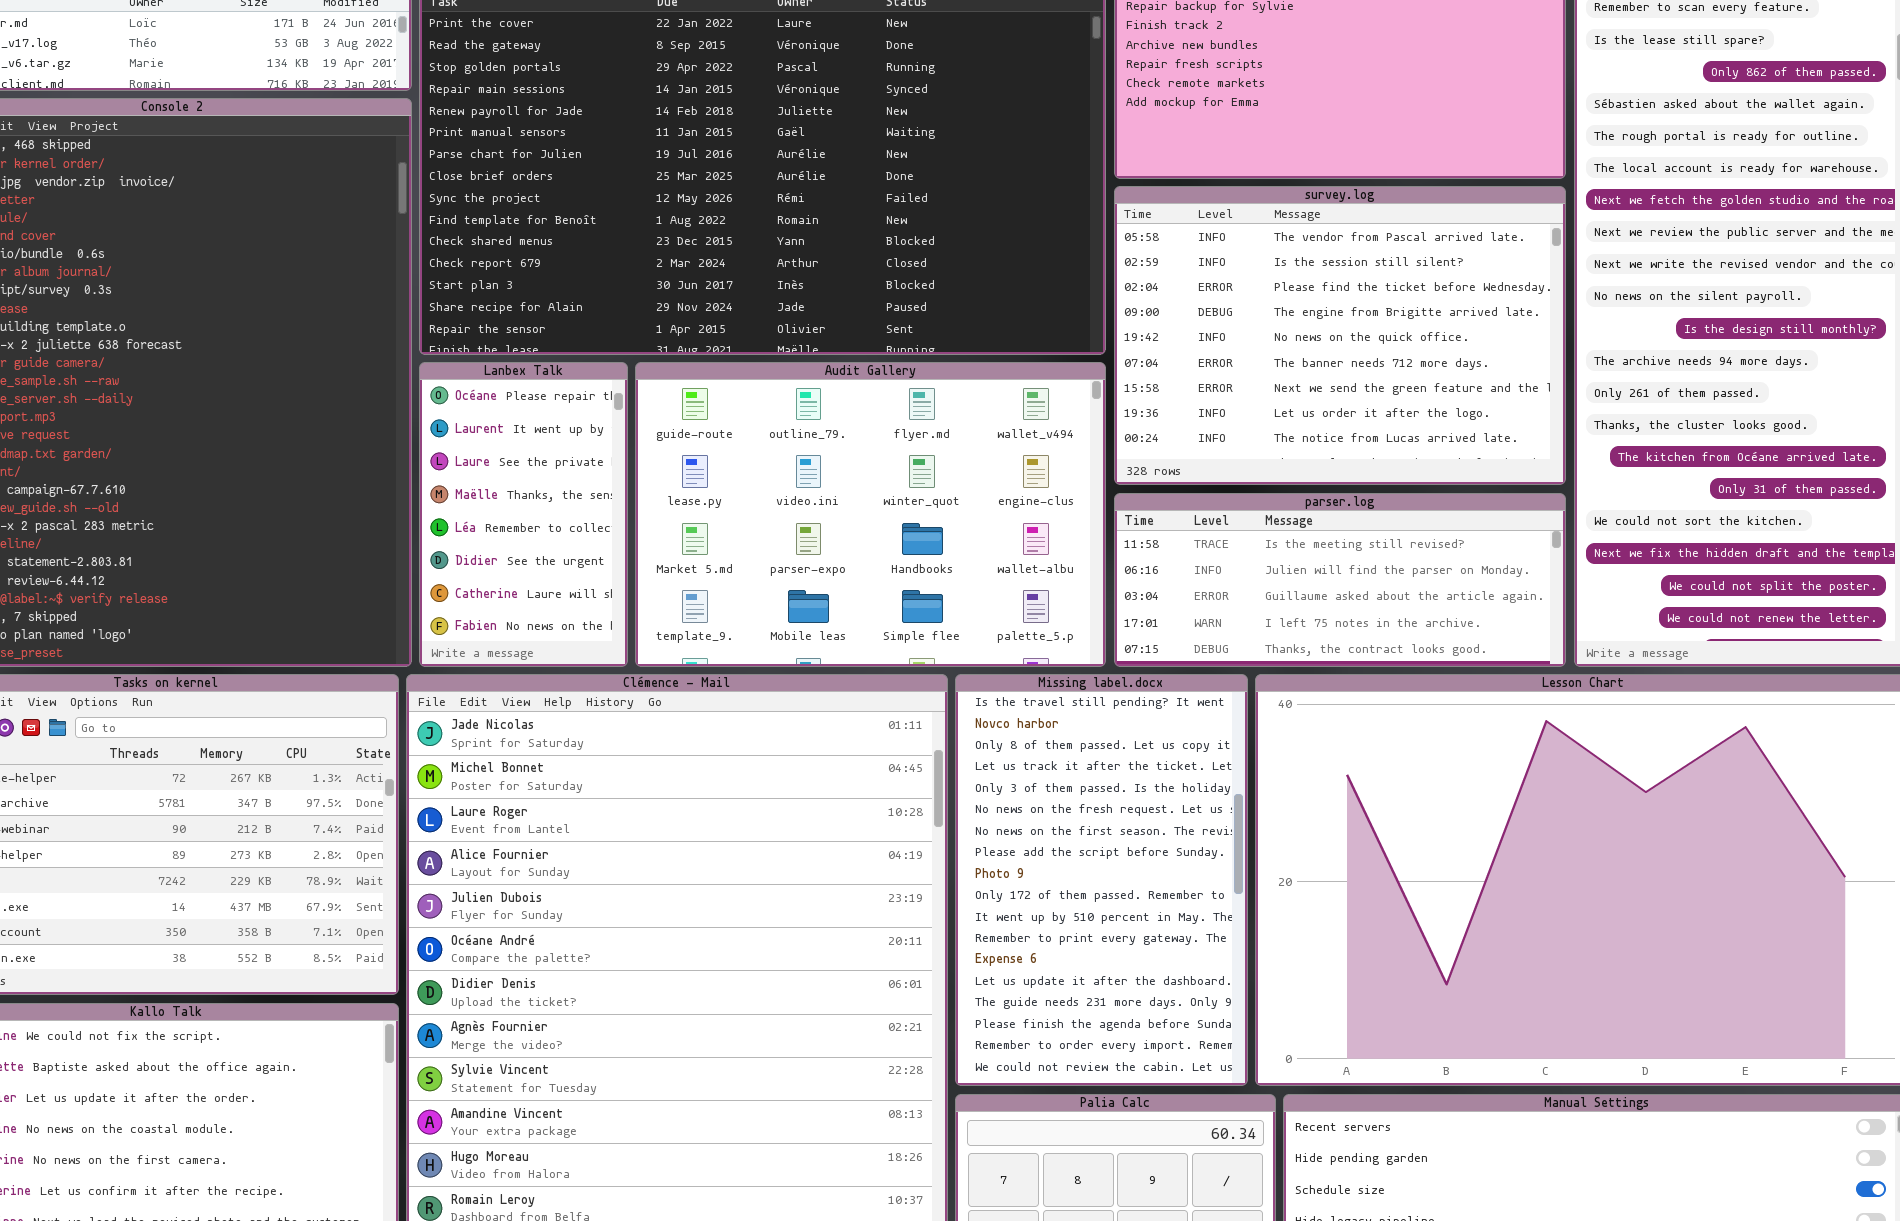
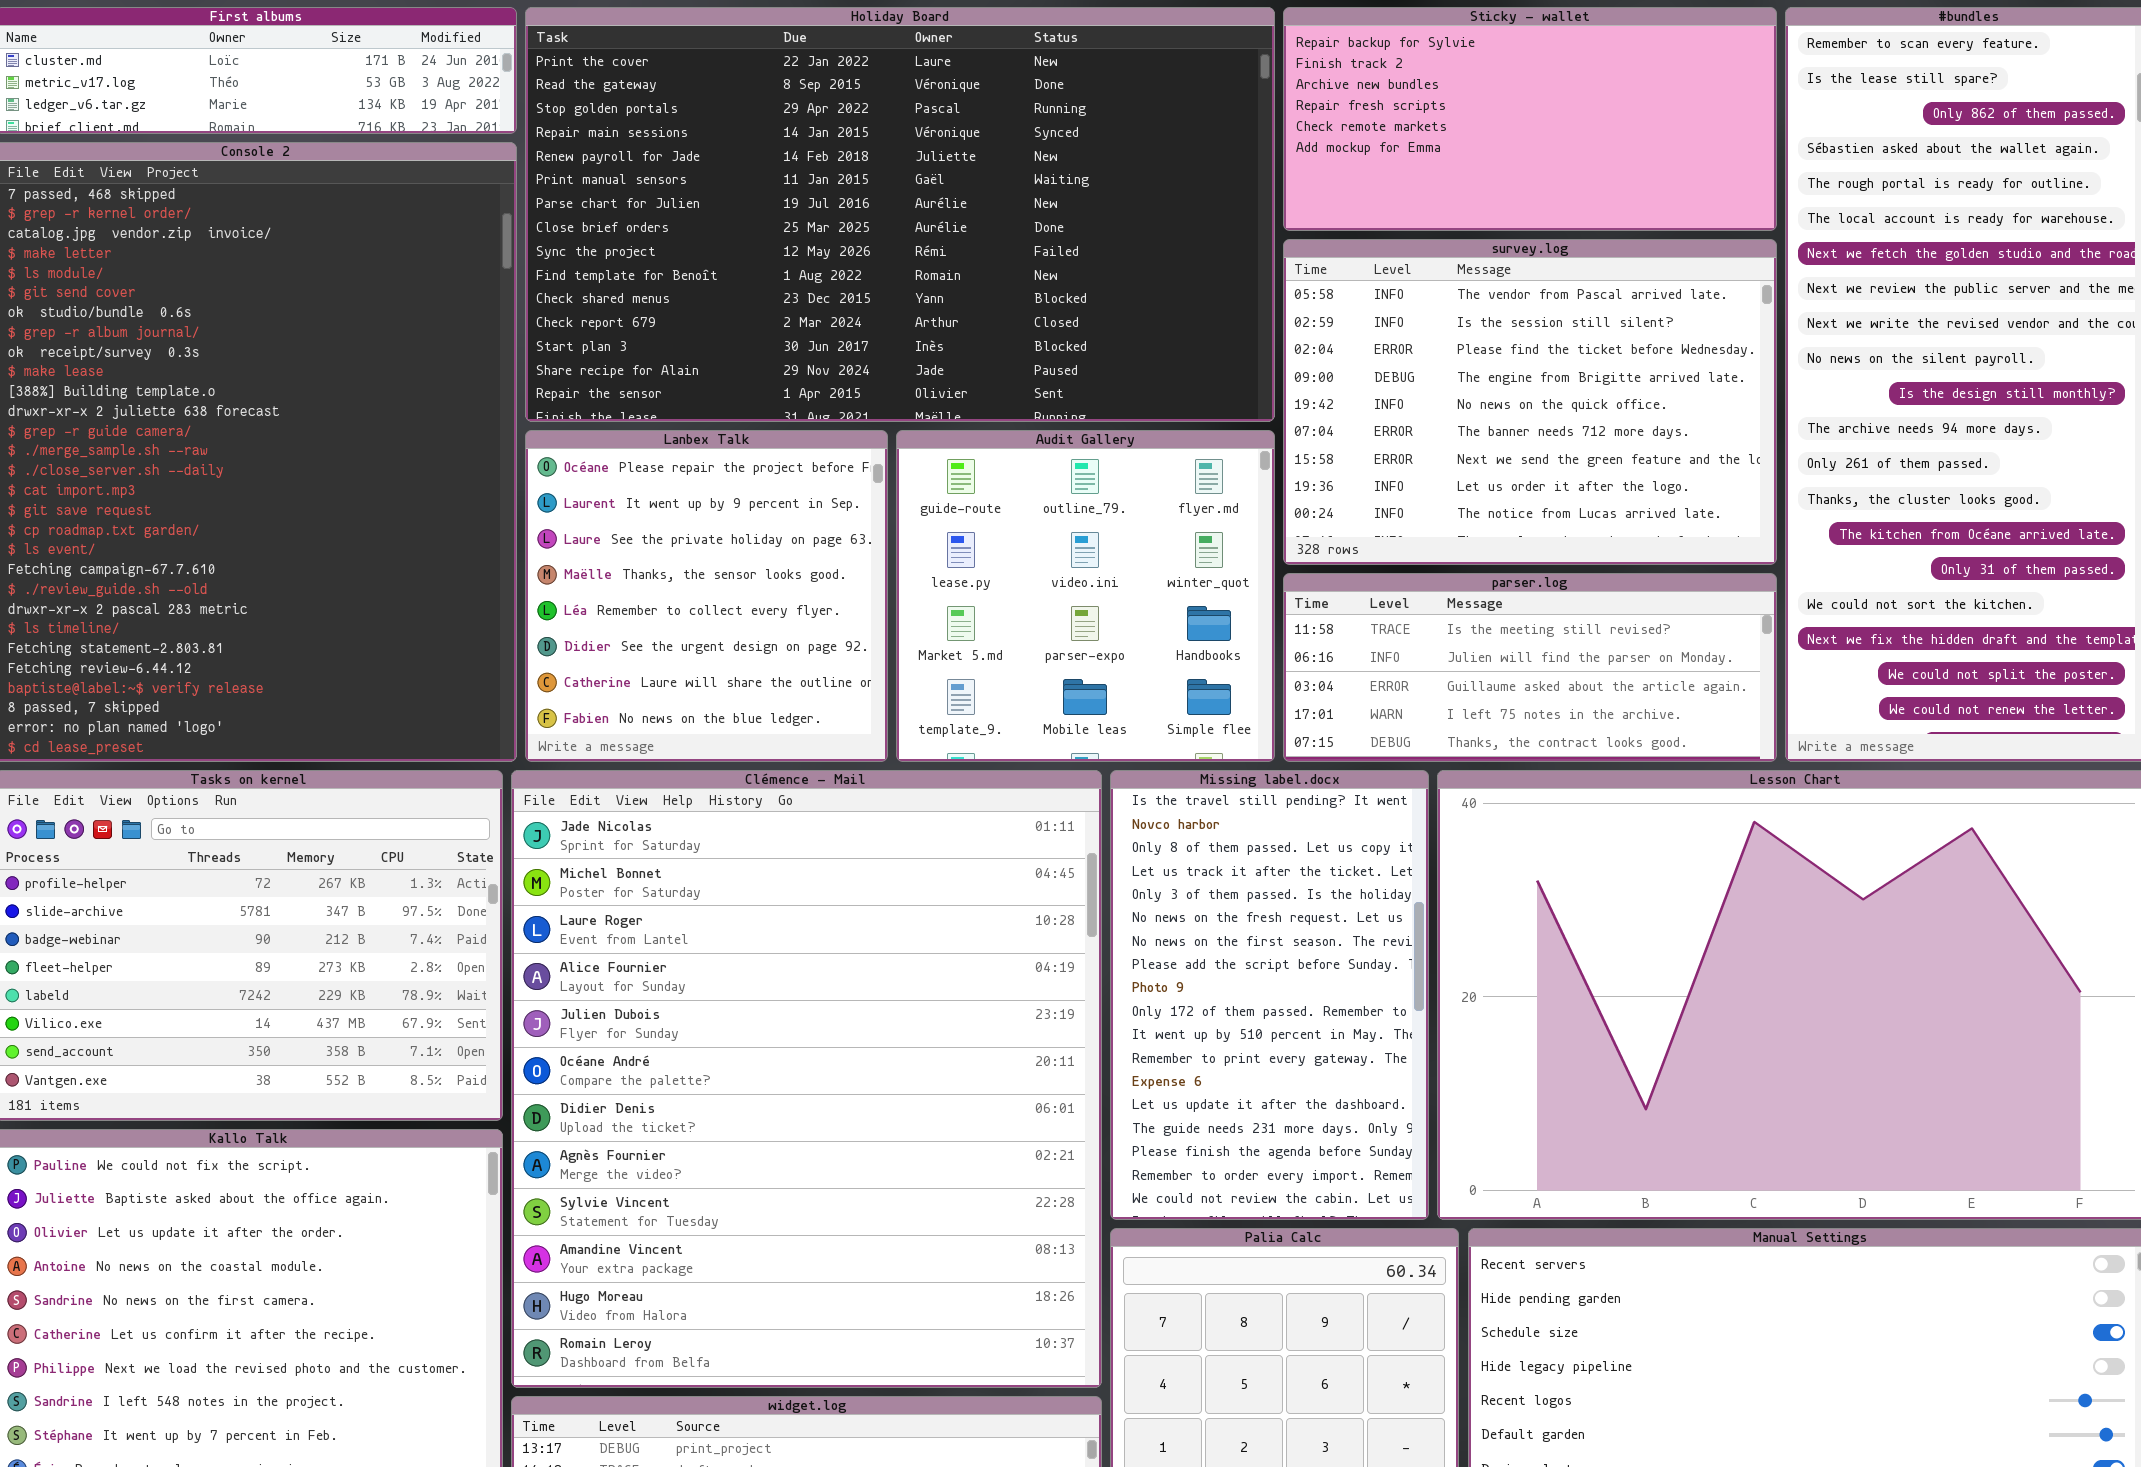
Lanbex Talk: [419,362,628,667] -> [525,430,888,762], resized
Audit Gallery: [635,362,1106,667] -> [896,430,1275,762], resized

